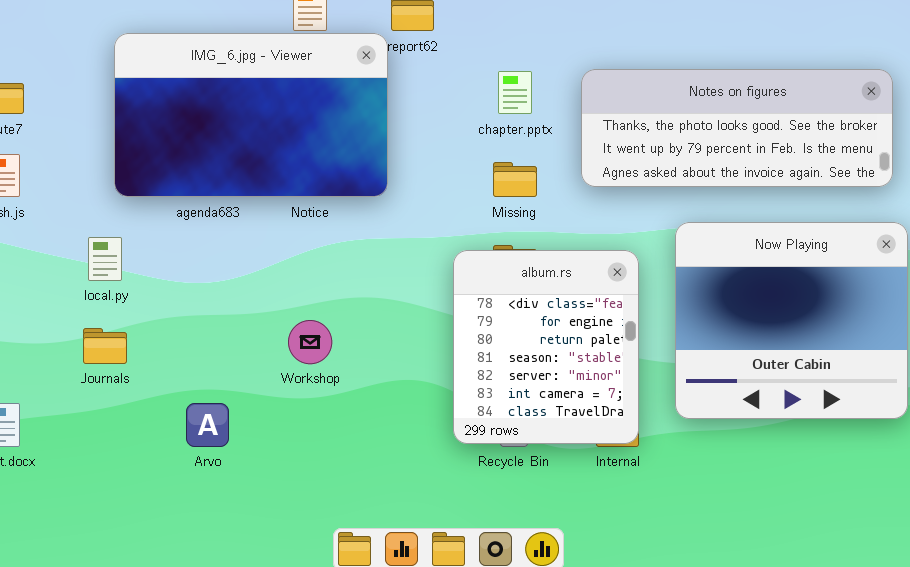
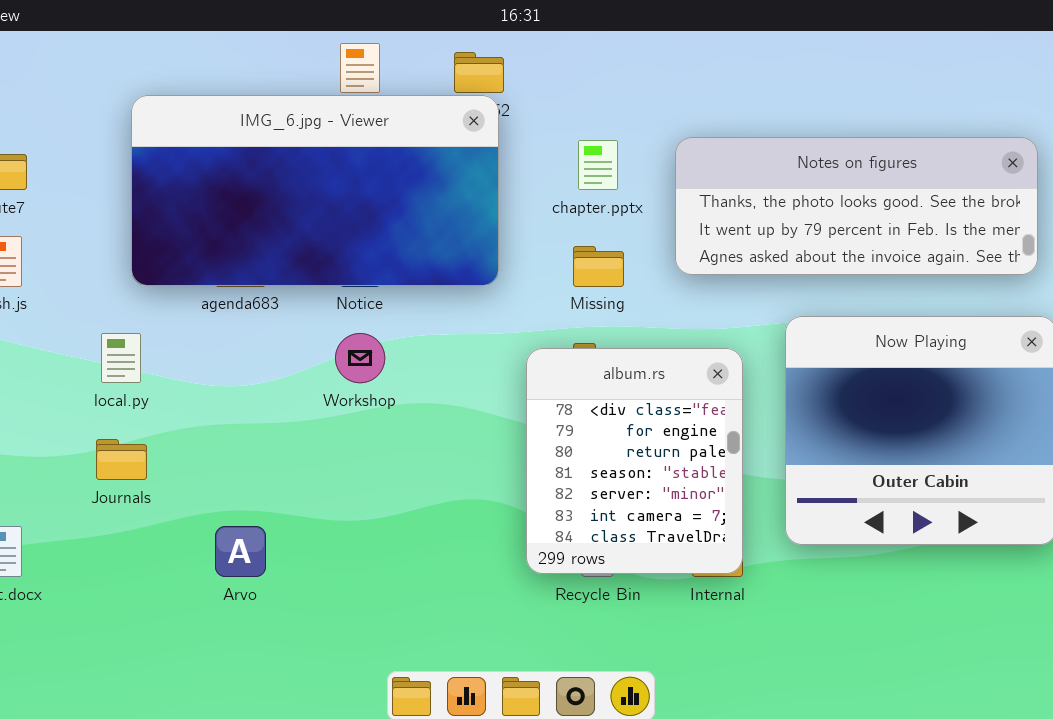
IMG_6.jpg - Viewer: [114,33,388,197] -> [131,95,499,286], resized
Workshop: [288,320,332,364] -> [335,333,385,383], moved

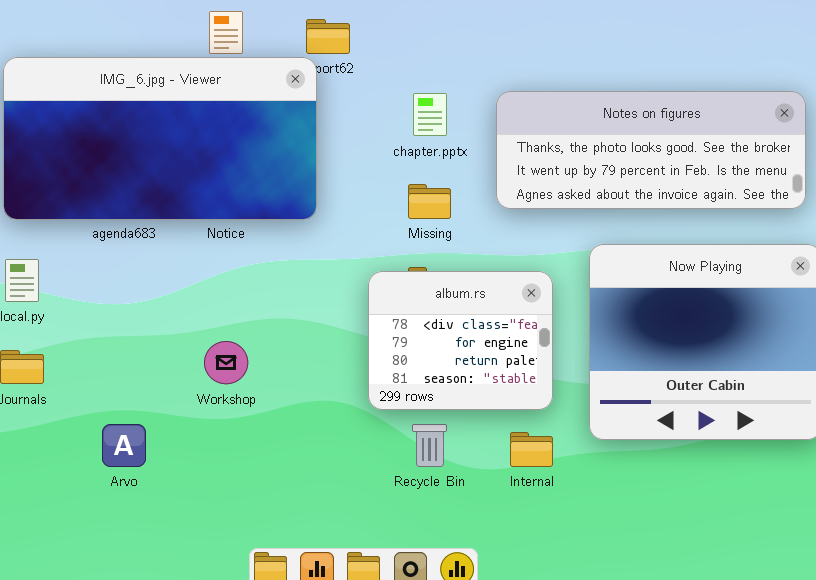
IMG_6.jpg - Viewer: [131,95,499,286] -> [3,57,317,220], moved
Workshop: [335,333,385,383] -> [204,341,248,384], moved
album.rs: [526,348,743,574] -> [368,271,553,410], resized

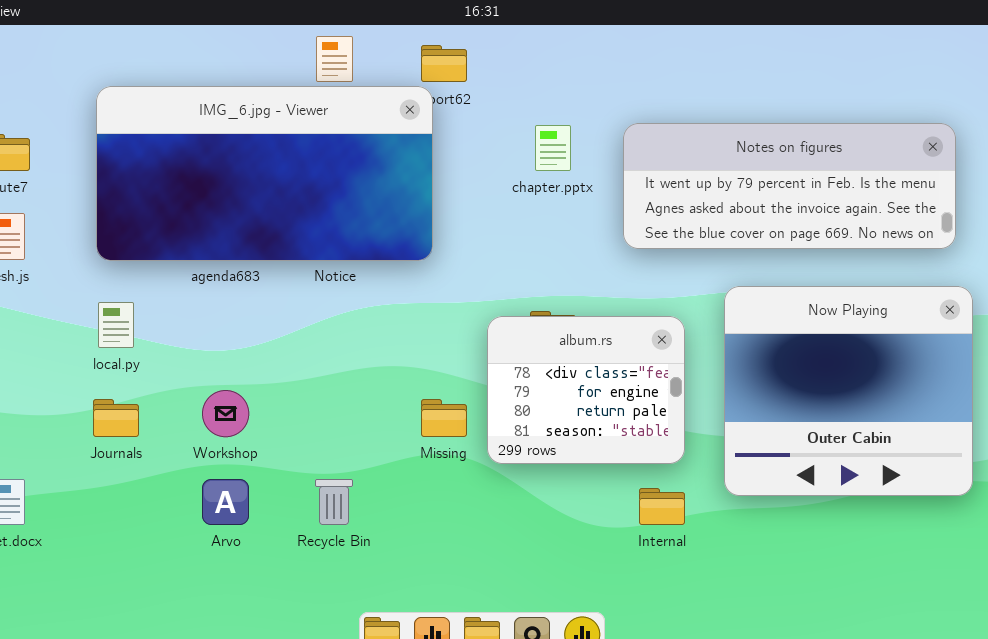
Notes on figures: [496,91,806,209] -> [623,123,956,249], scrolled down 1 row
Missing: [408,184,451,219] -> [421,399,467,437], moved
Workshop: [204,341,248,384] -> [202,390,249,437], moved
Recycle Bin: [412,424,447,467] -> [315,479,353,525], moved

